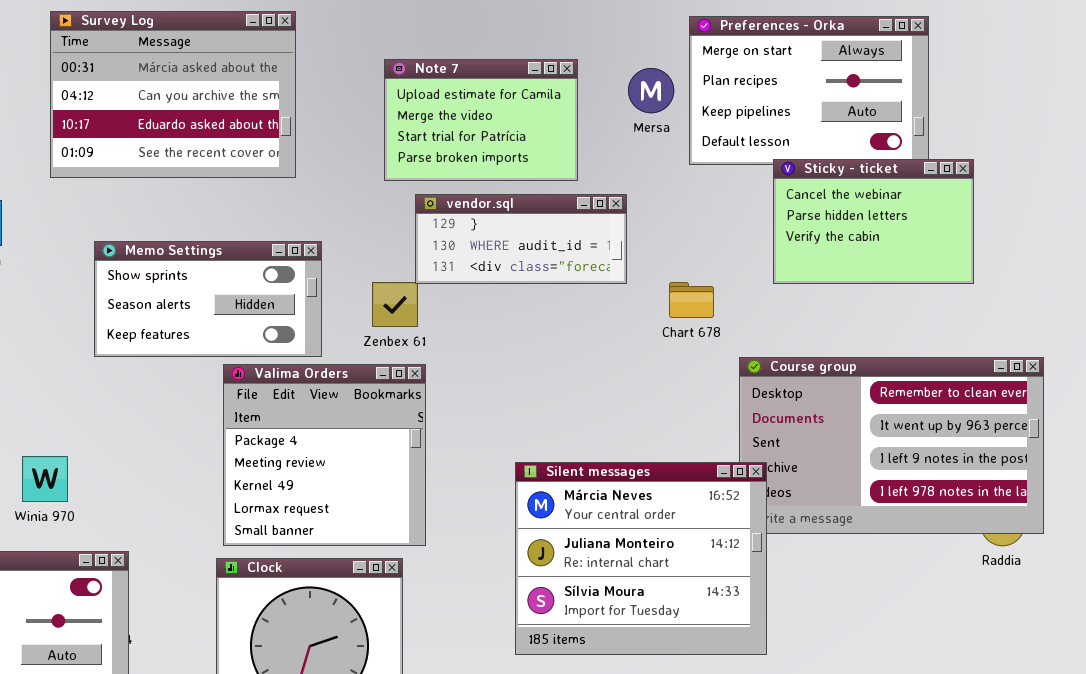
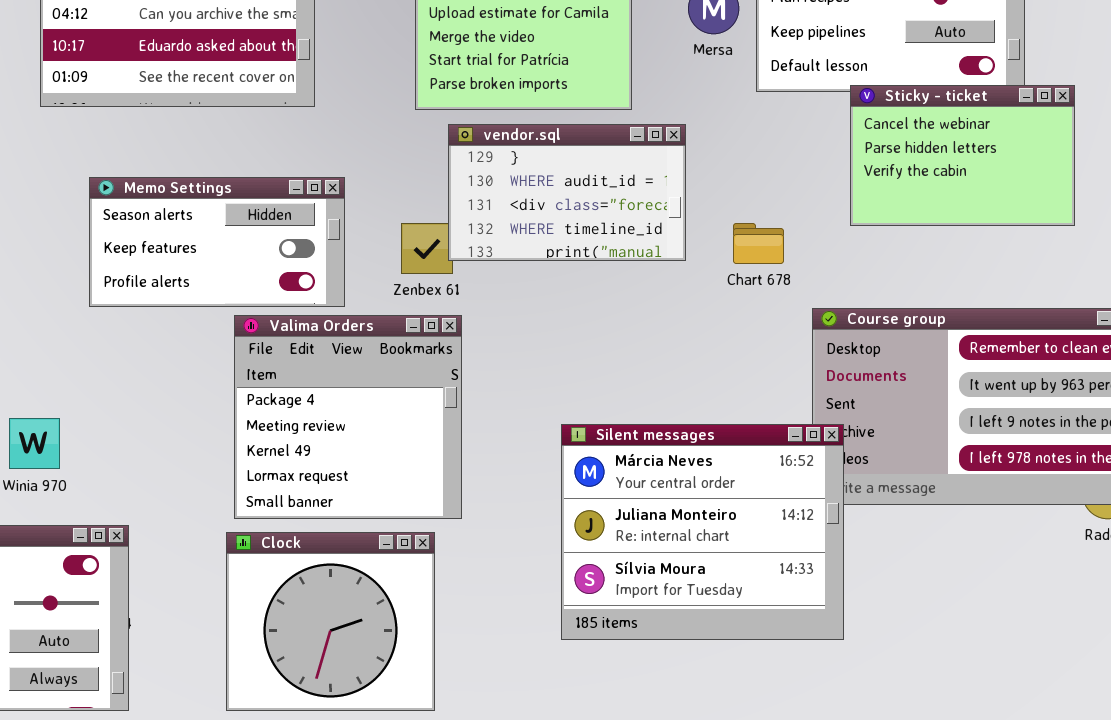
vendor.sql: [415,194,627,284] -> [448,124,686,261], resized
Memo Settings: [94,241,322,357] -> [89,177,345,307], scrolled down 1 row

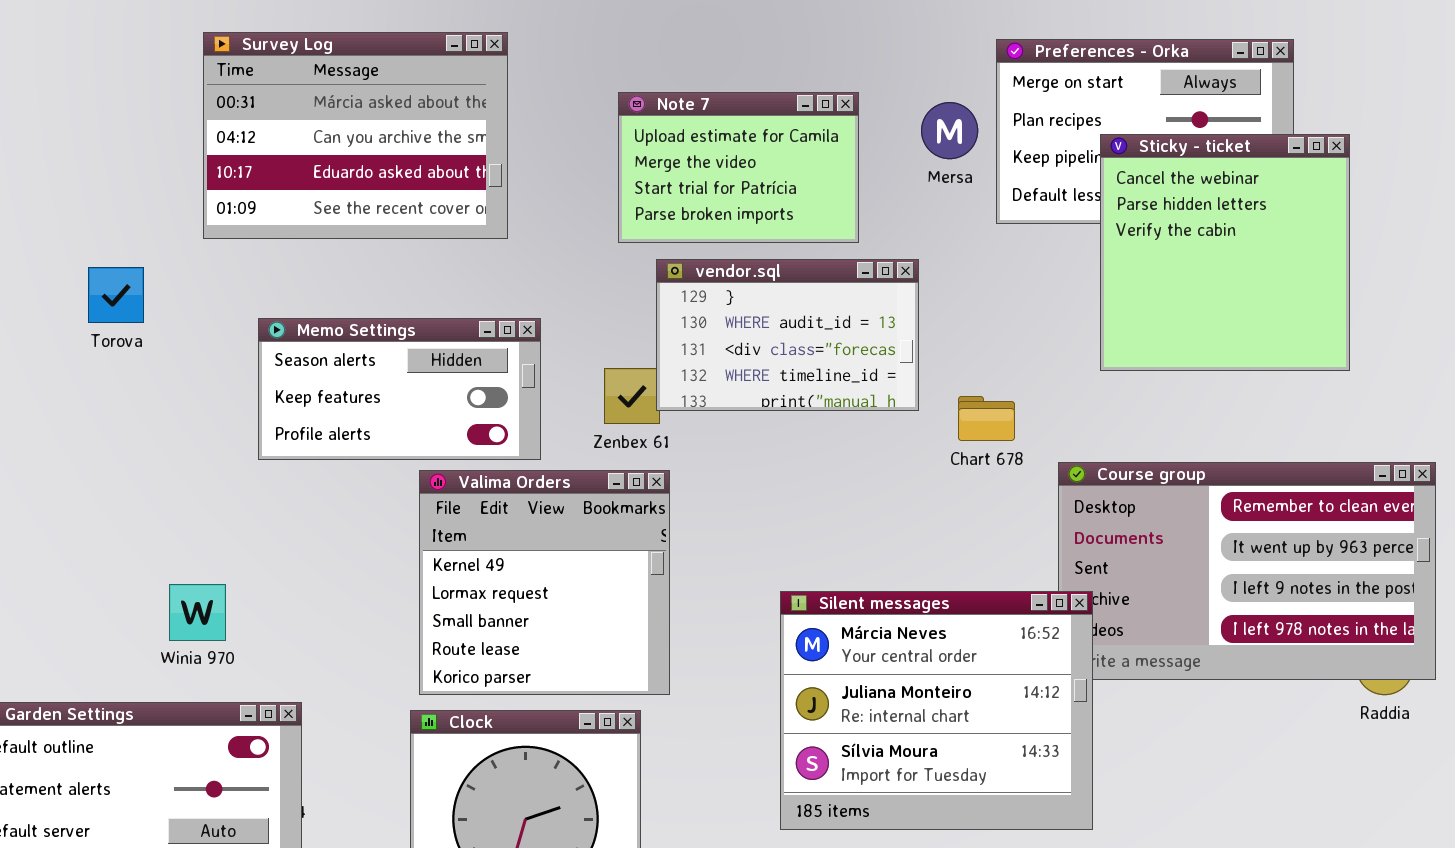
Sticky - ticket: [850,85,1075,226] -> [1100,134,1350,371], resized
Chart 678: [733,223,784,264] -> [958,396,1015,441], moved
Valima Orders: [234,315,462,519] -> [419,470,670,695], scrolled down 2 rows

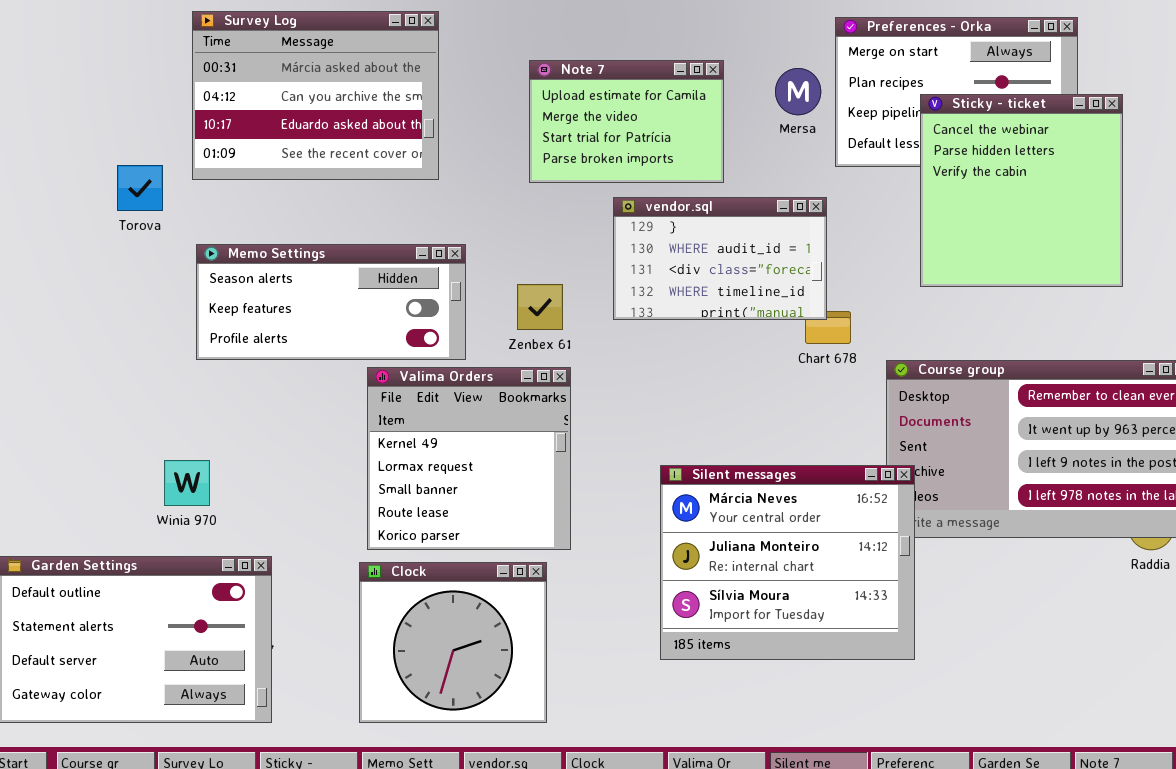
vendor.sql: [656,259,919,411] -> [613,197,827,320], moved
Torova: [88,267,144,323] -> [117,165,163,211], moved
Memo Settings: [258,318,541,460] -> [196,244,466,360], resized

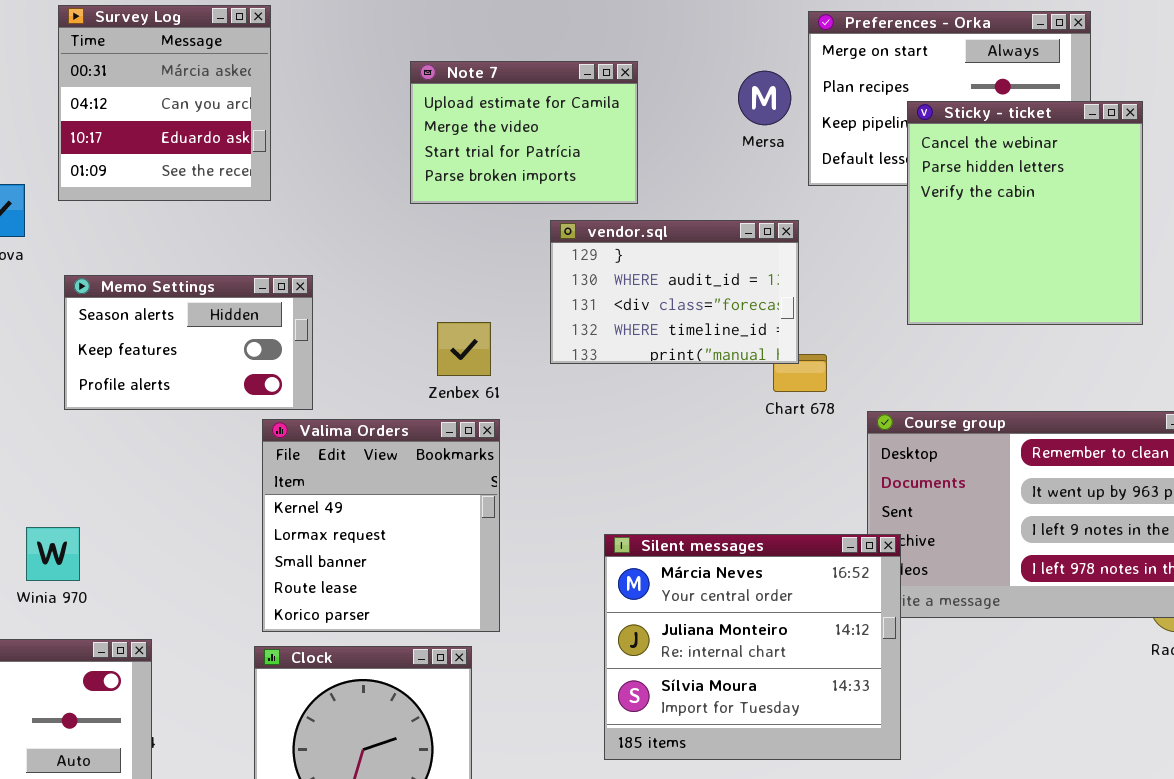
Survey Log: [192,11,439,180] -> [58,5,271,201], resized
Note 7: [529,60,724,183] -> [410,61,638,204], moved
Memo Settings: [196,244,466,360] -> [64,275,313,410], resized

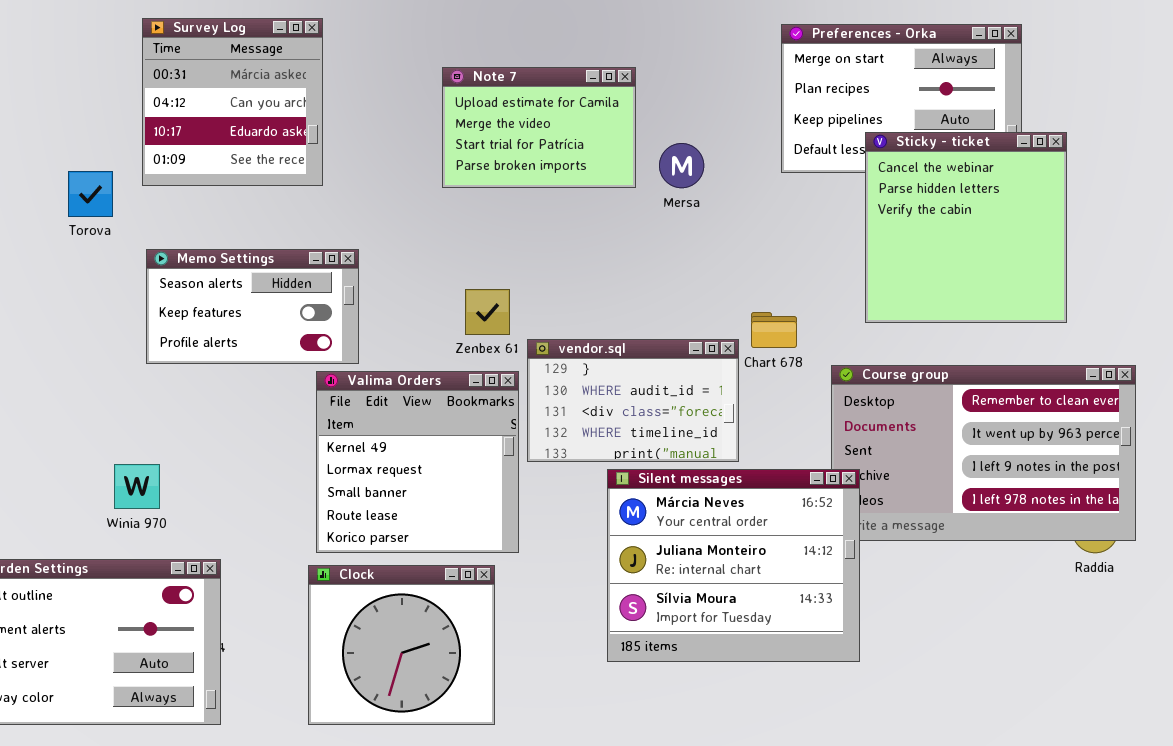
Mersa: [738,71,791,125] -> [659,143,704,188], moved
Sticky - ticket: [907,101,1143,325] -> [865,132,1067,323], moved
vendor.sql: [550,220,799,364] -> [527,339,739,462], moved

